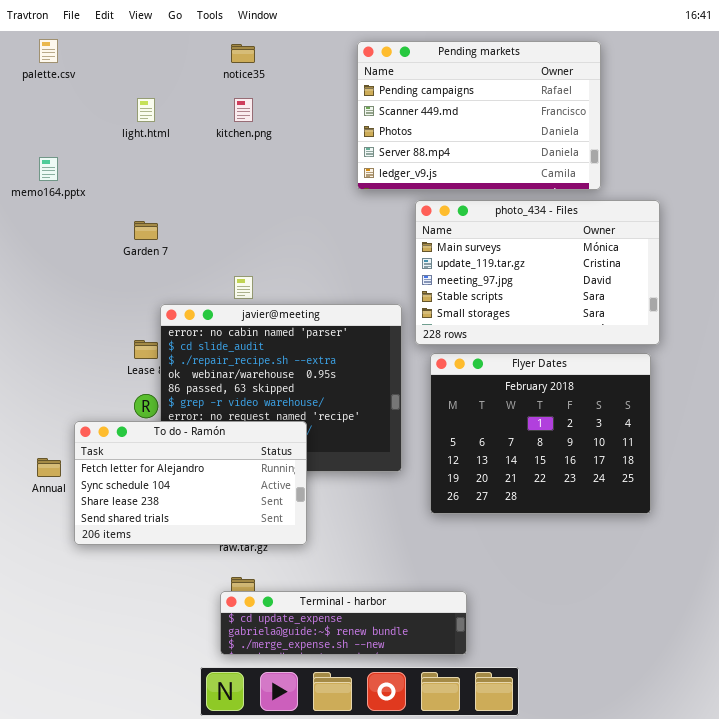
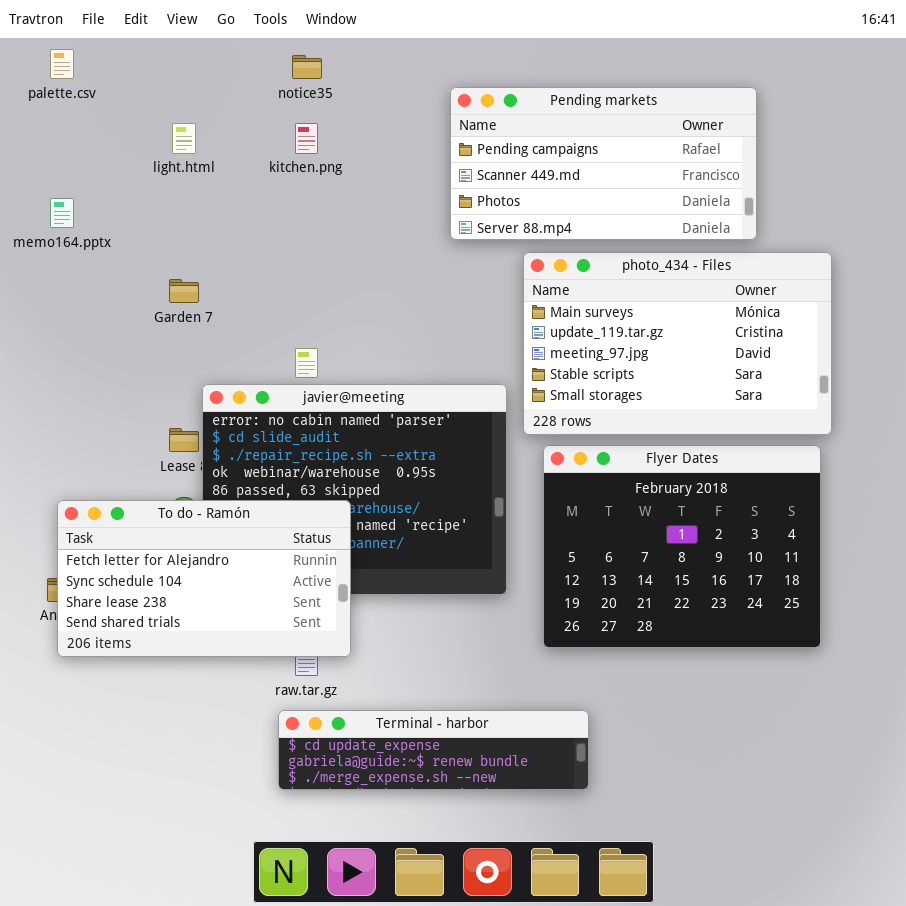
Pending markets: [357,41,601,190] -> [450,87,757,240], resized
To do - Ramón: [74,421,307,545] -> [57,500,351,657], moved
Terminal - harbor: [220,591,467,655] -> [278,710,589,790], moved

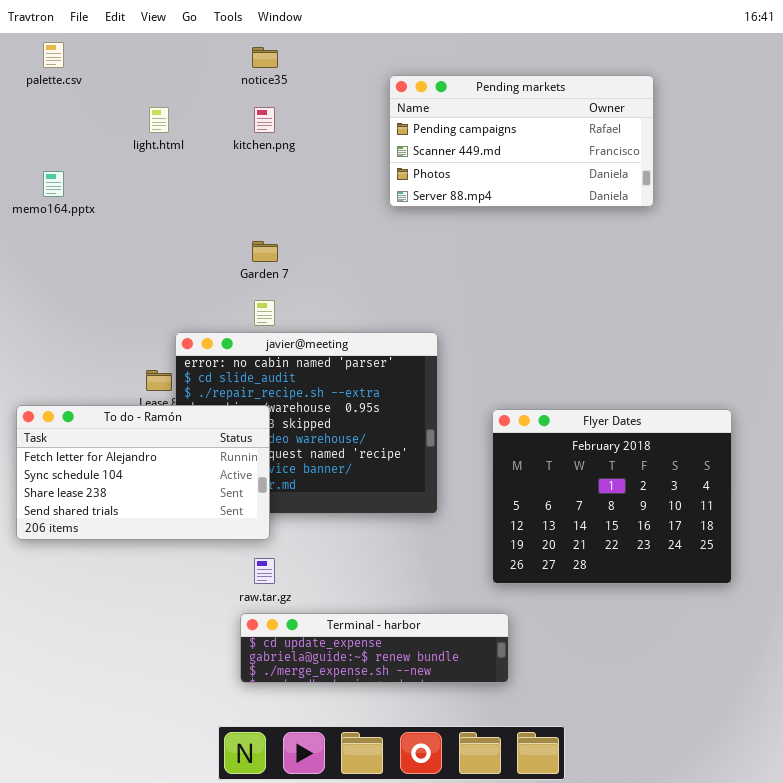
photo_434 - Files: [523,252,832,435] -> none, closed
Garden 7: [169,279,199,303] -> [252,241,278,262], moved
Flyer Dates: [543,445,821,648] -> [492,409,732,584], moved
To do - Ramón: [57,500,351,657] -> [16,405,270,540], moved

